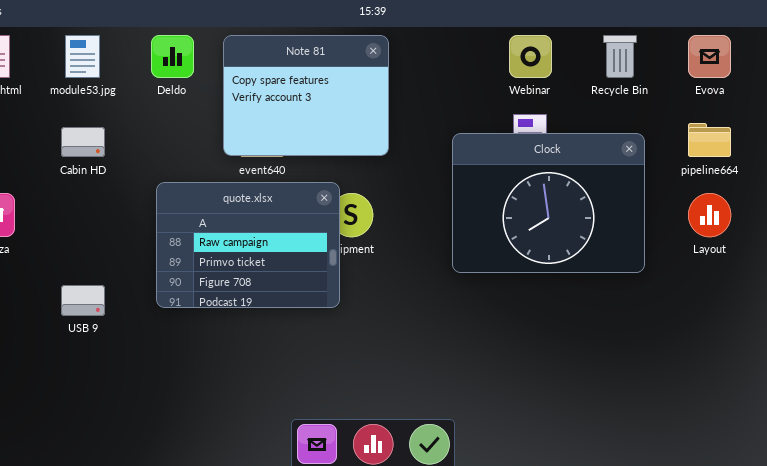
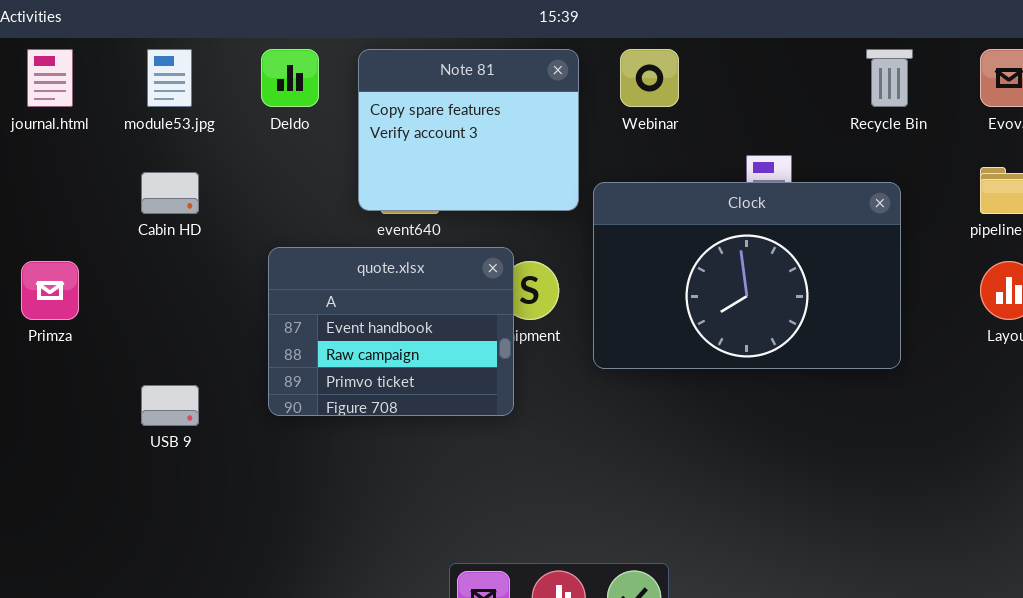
Webinar: [509,35,552,78] -> [620,49,679,107], moved
Clock: [452,133,645,273] -> [593,182,901,369], moved, resized
quote.xlsx: [156,182,340,308] -> [268,247,514,416], scrolled up 1 row

